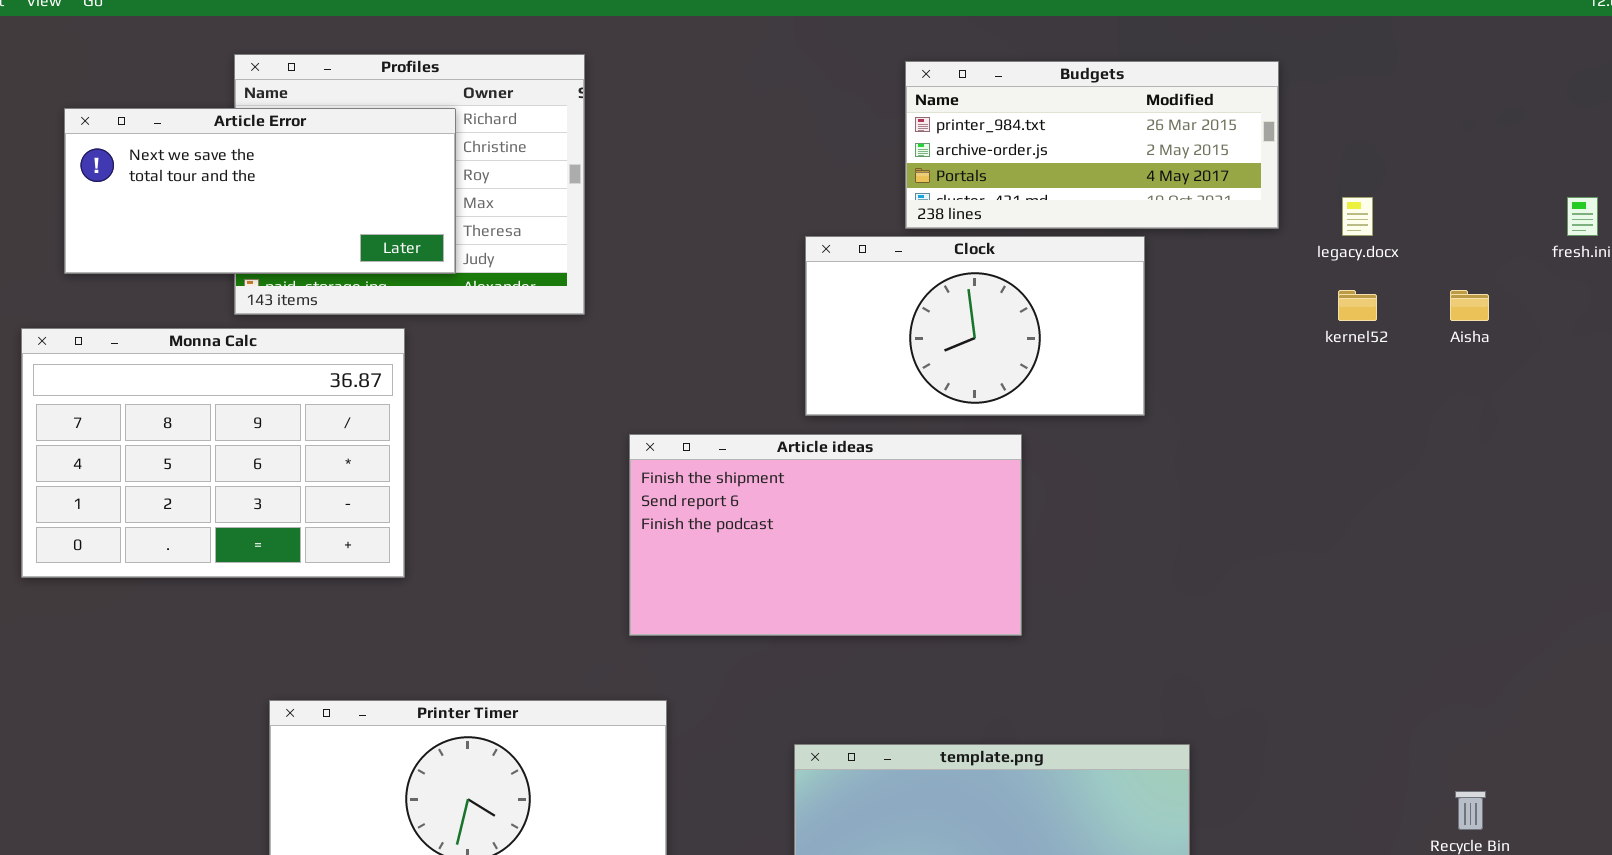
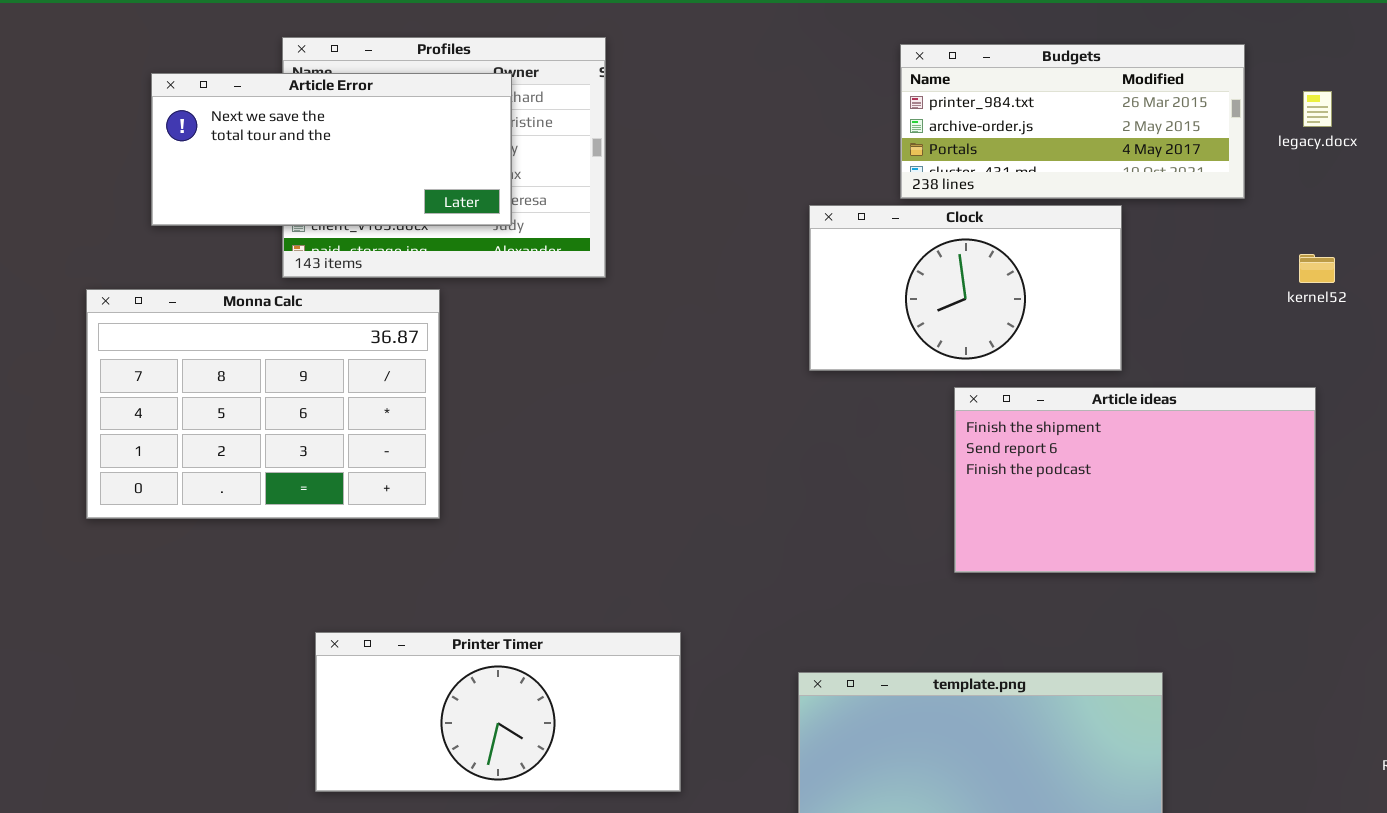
Article Error: [64,108,456,274] -> [151,73,512,226], moved
legacy.docx: [1342,197,1373,236] -> [1303,91,1332,127], moved
Article ideas: [629,434,1022,636] -> [954,387,1316,573], moved

